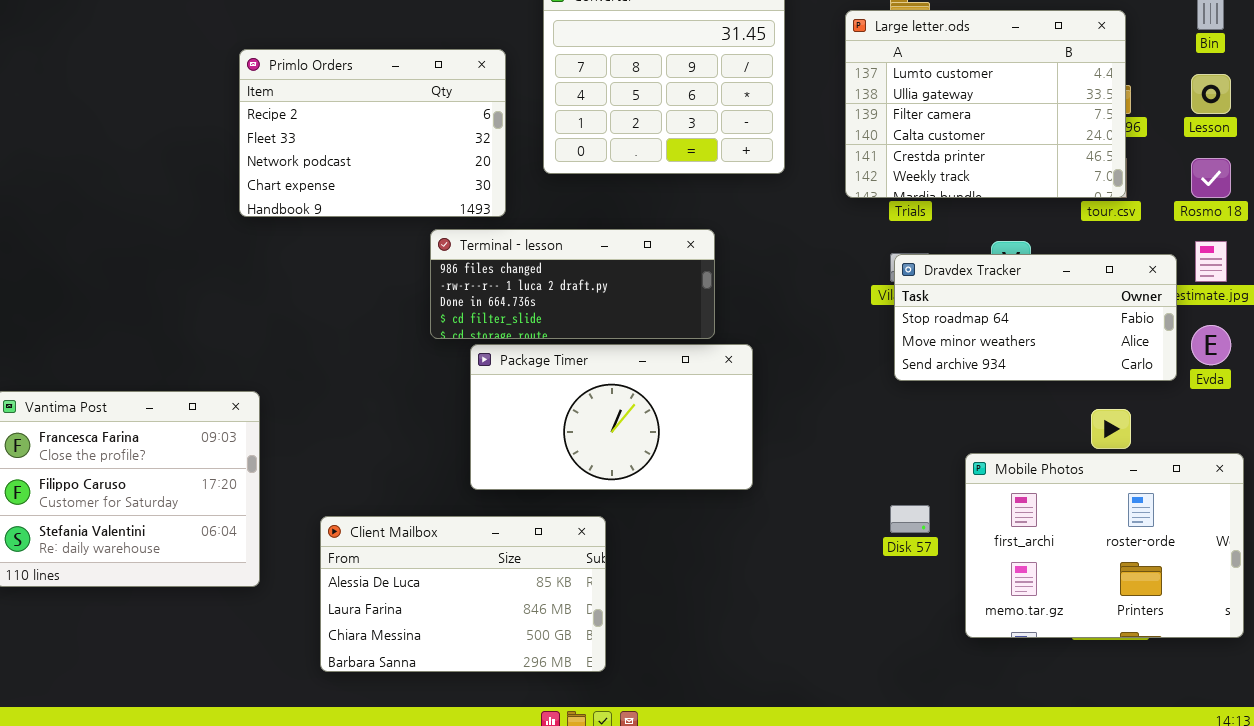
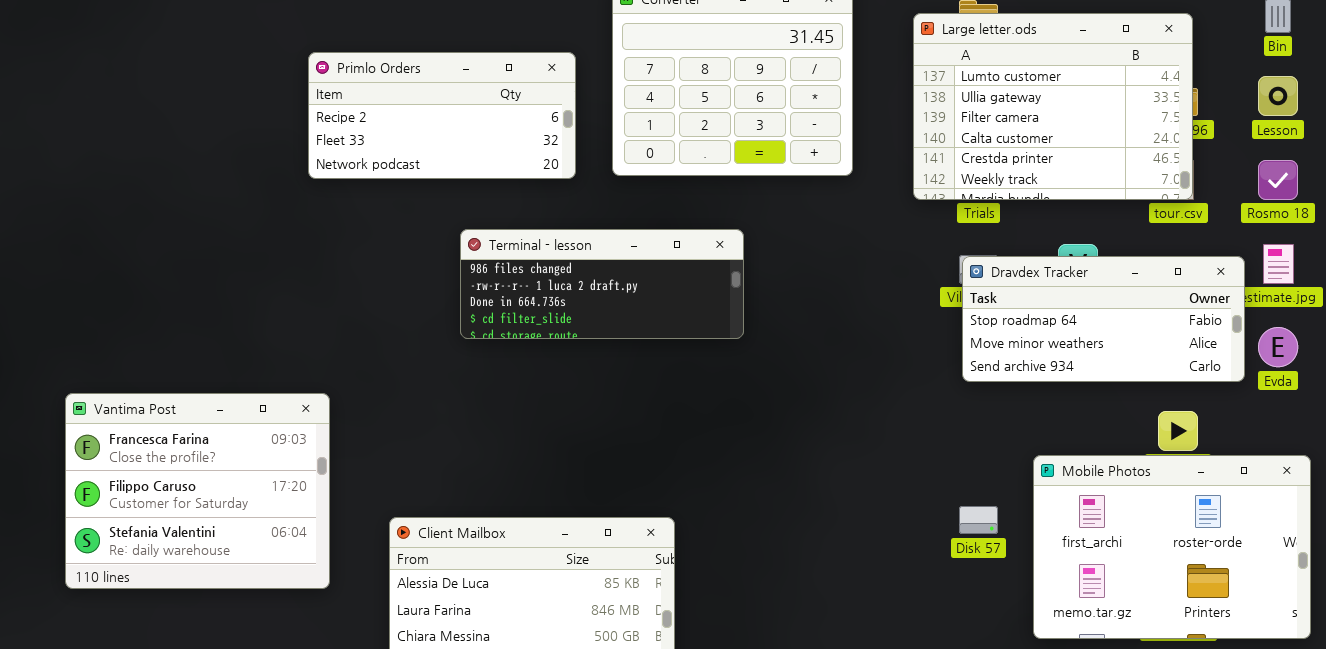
Primlo Orders: [239,49,506,217] -> [308,52,576,179], resized
Terminal - lesson: [430,229,715,339] -> [460,229,744,339], moved
Package Timer: [470,344,753,490] -> none, closed

